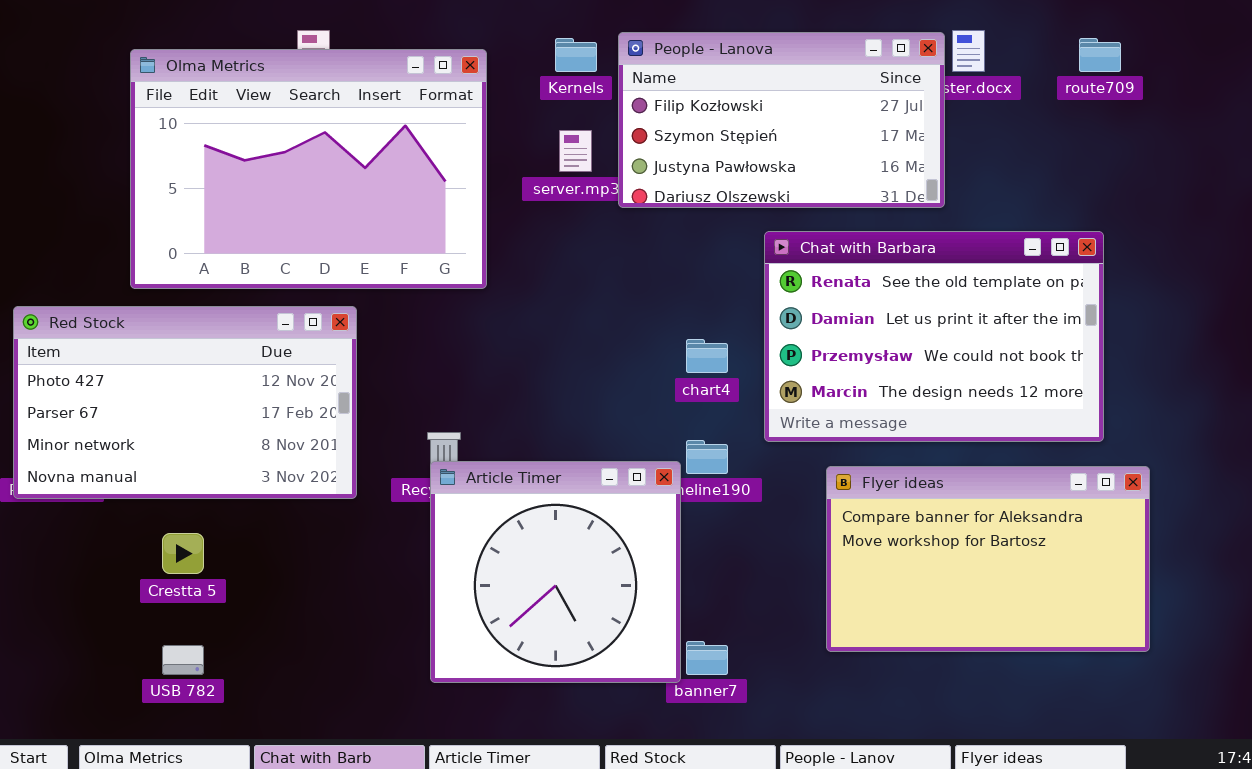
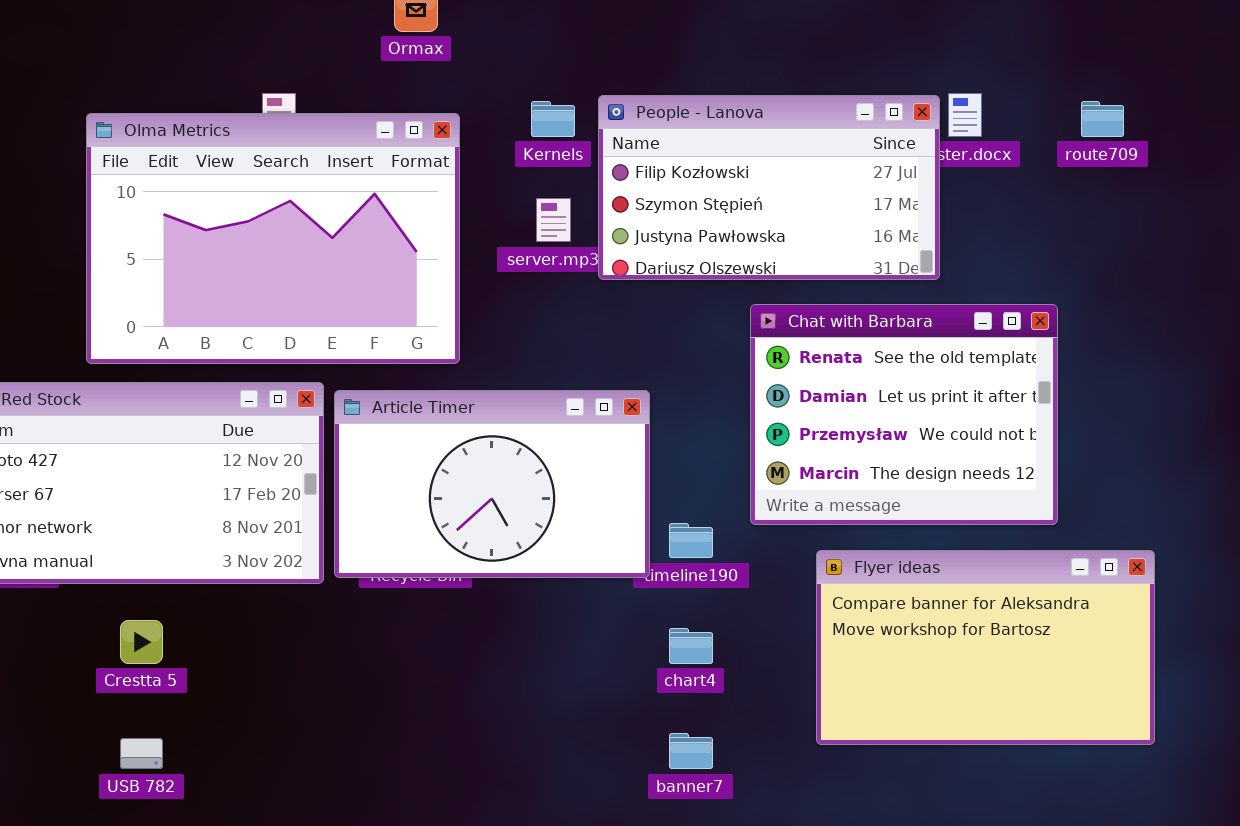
Chat with Barbara: [764,231,1104,442] -> [750,304,1058,525], resized
chart4: [686,339,728,373] -> [669,628,713,664], moved
Article Timer: [430,461,681,683] -> [334,390,650,578], moved, resized

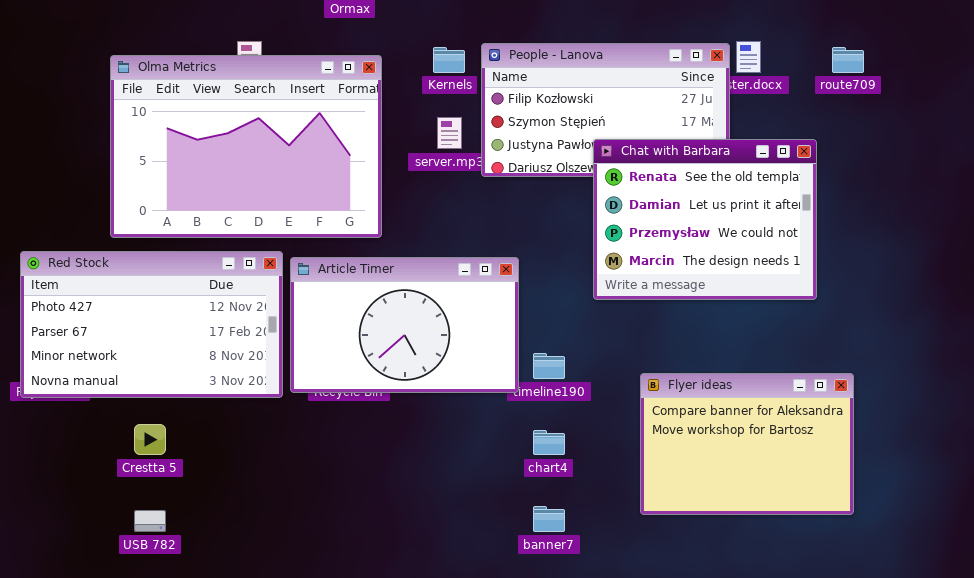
Chat with Barbara: [750,304,1058,525] -> [593,139,817,300], moved
Flyer ideas: [816,550,1155,745] -> [640,373,854,515], resized

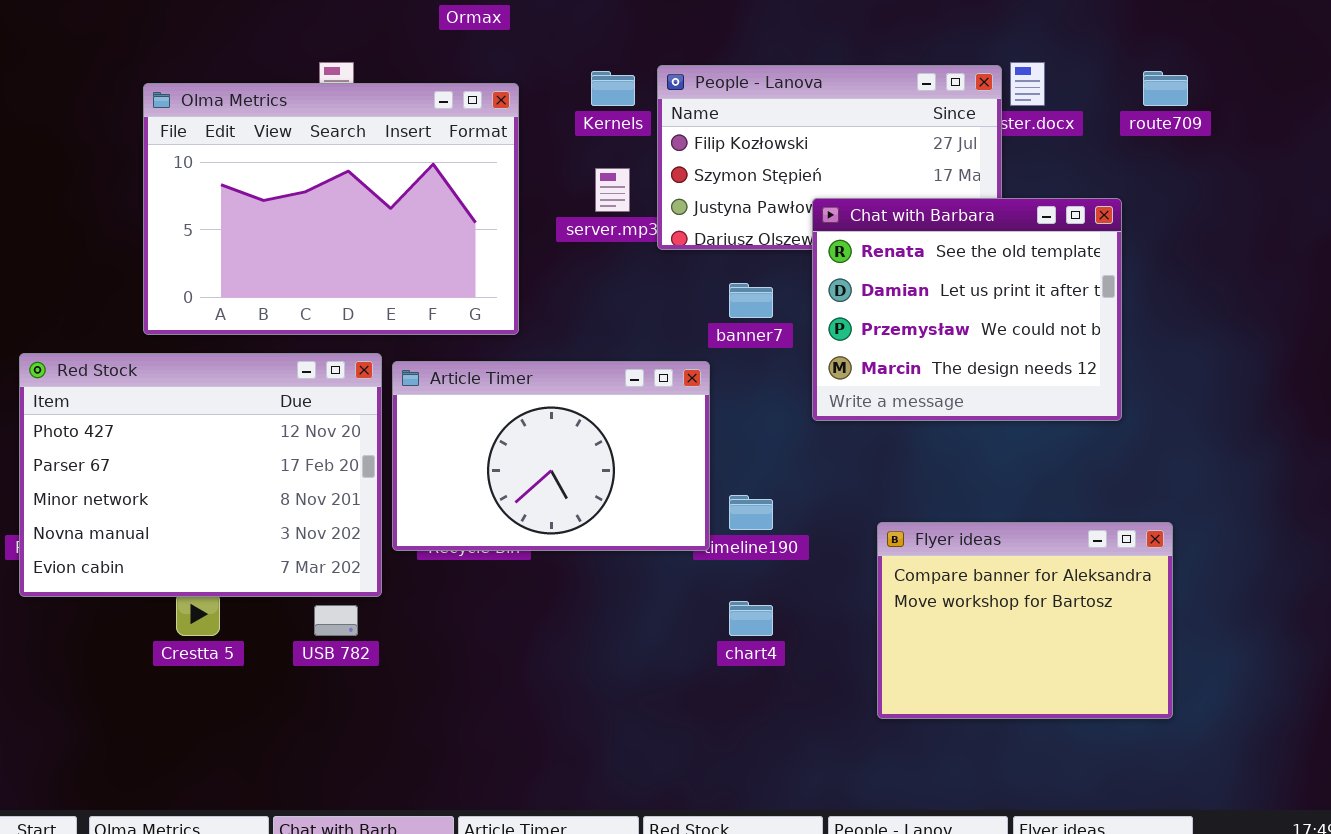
Red Stock: [20,251,283,398] -> [19,353,382,597], resized
banner7: [533,506,565,532] -> [729,283,773,318], moved
USB 782: [134,510,166,532] -> [314,605,358,636], moved

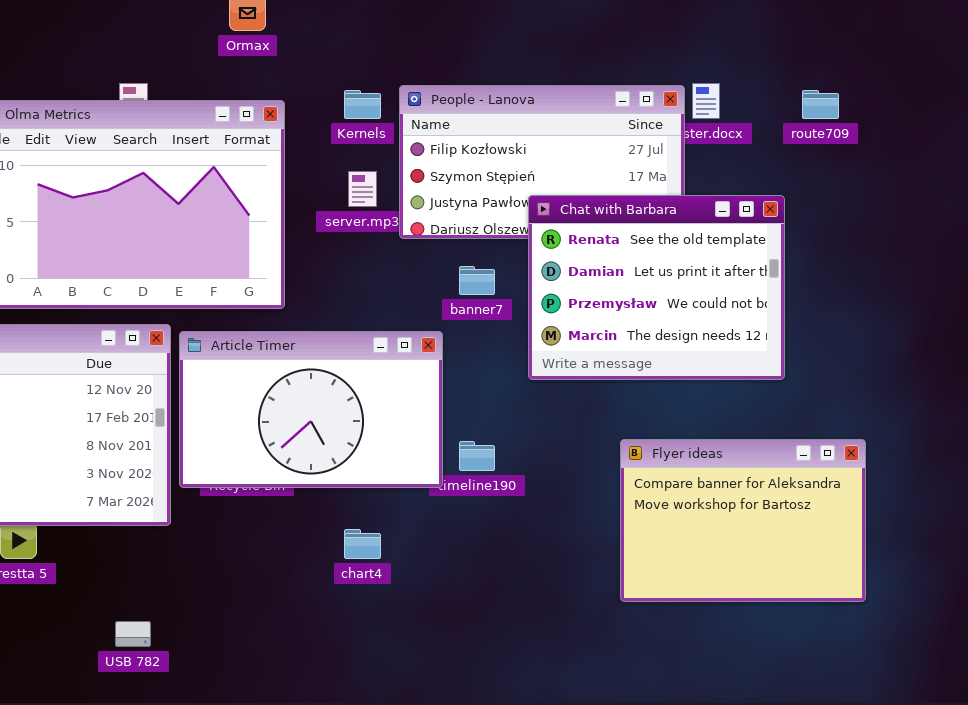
Flyer ideas: [877,522,1173,719] -> [620,439,866,602], moved
chart4: [729,601,773,636] -> [344,529,381,559], moved
USB 782: [314,605,358,636] -> [115,621,151,647], moved

